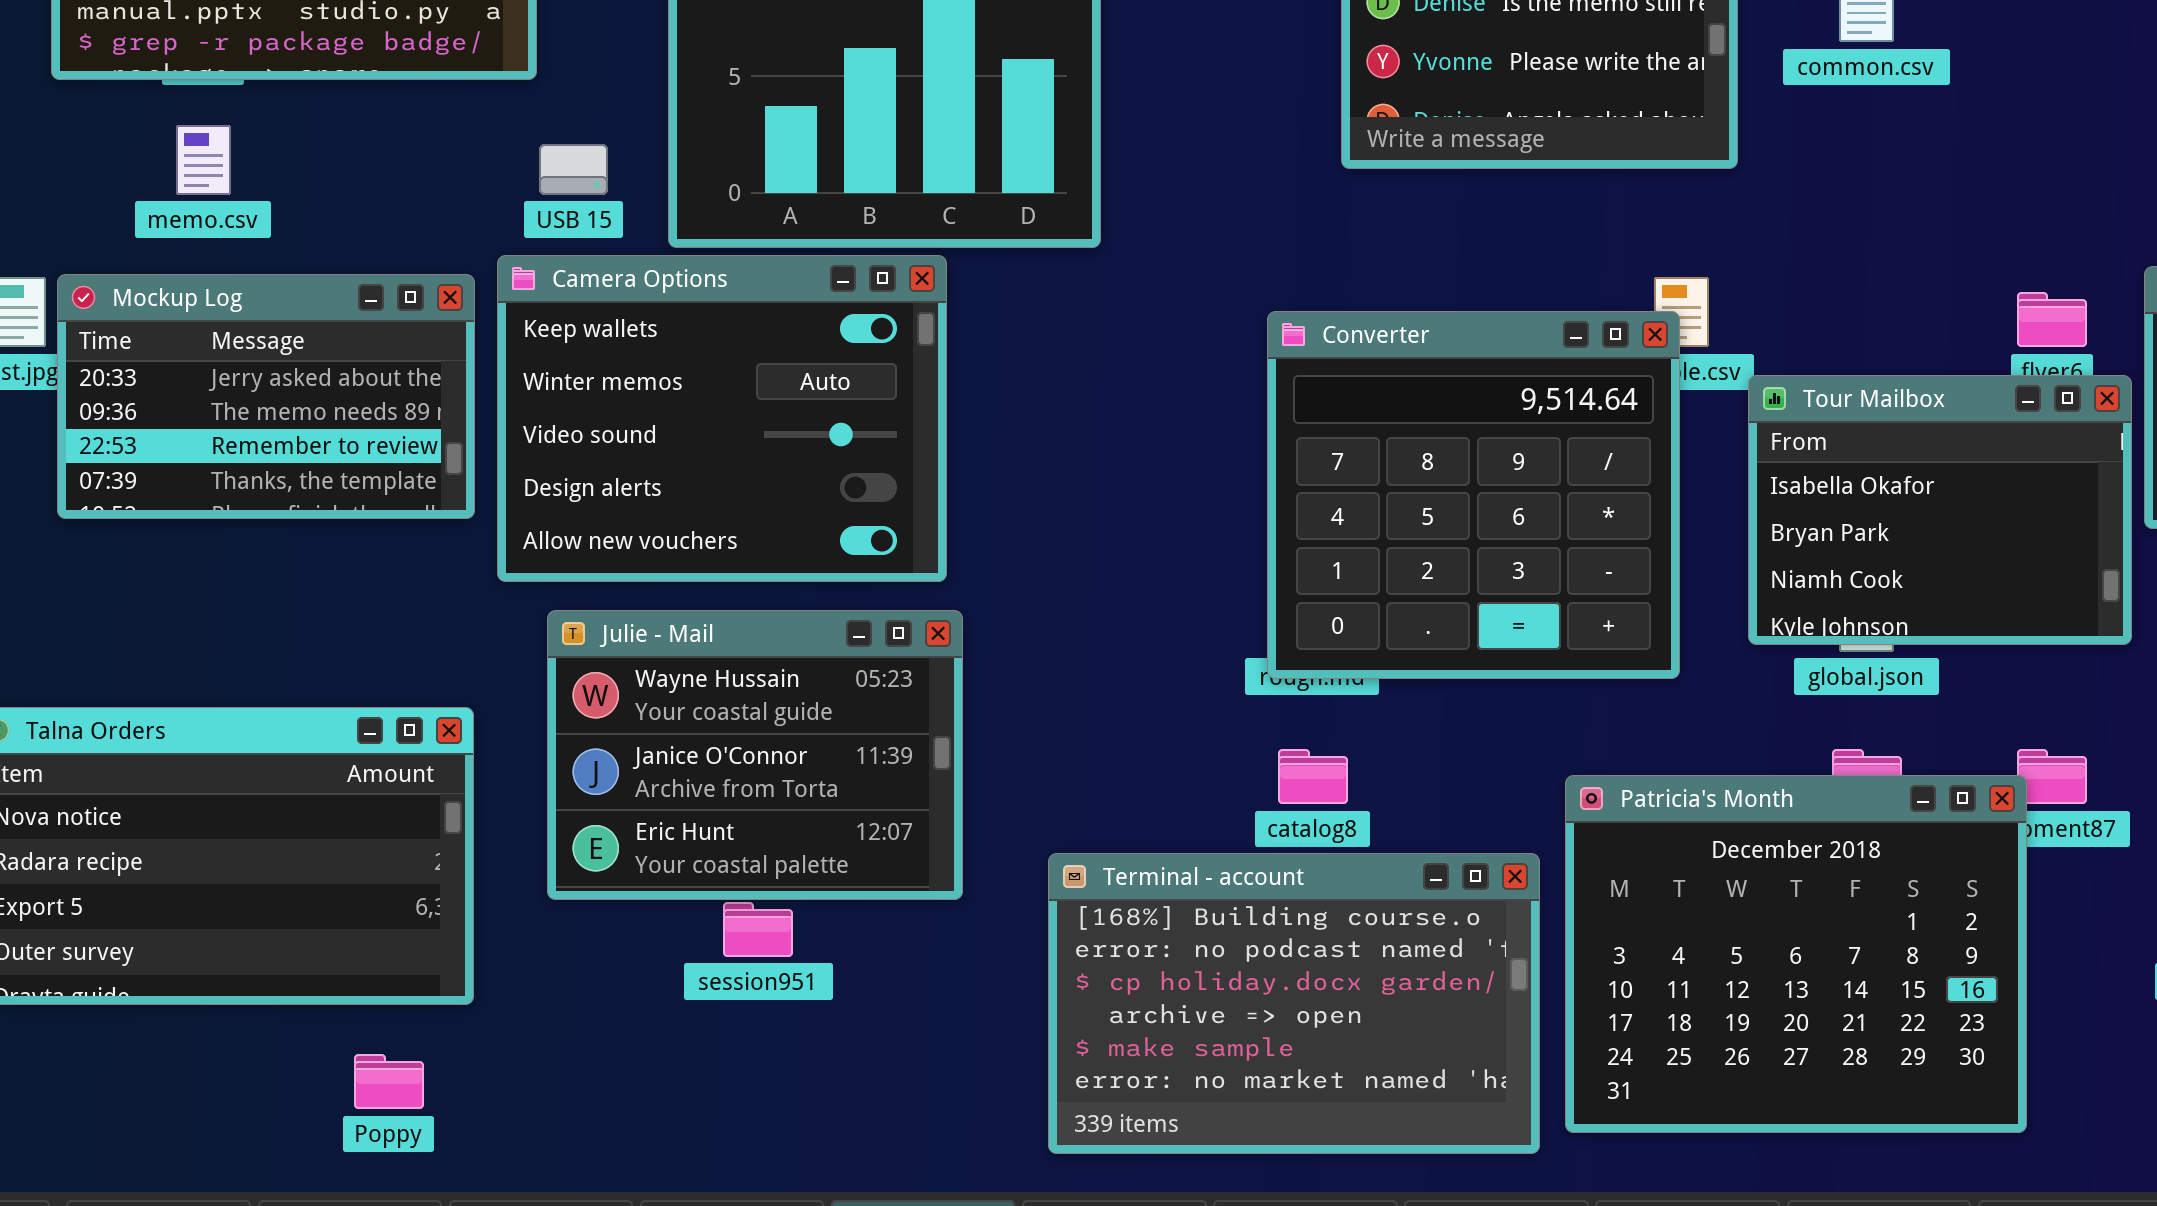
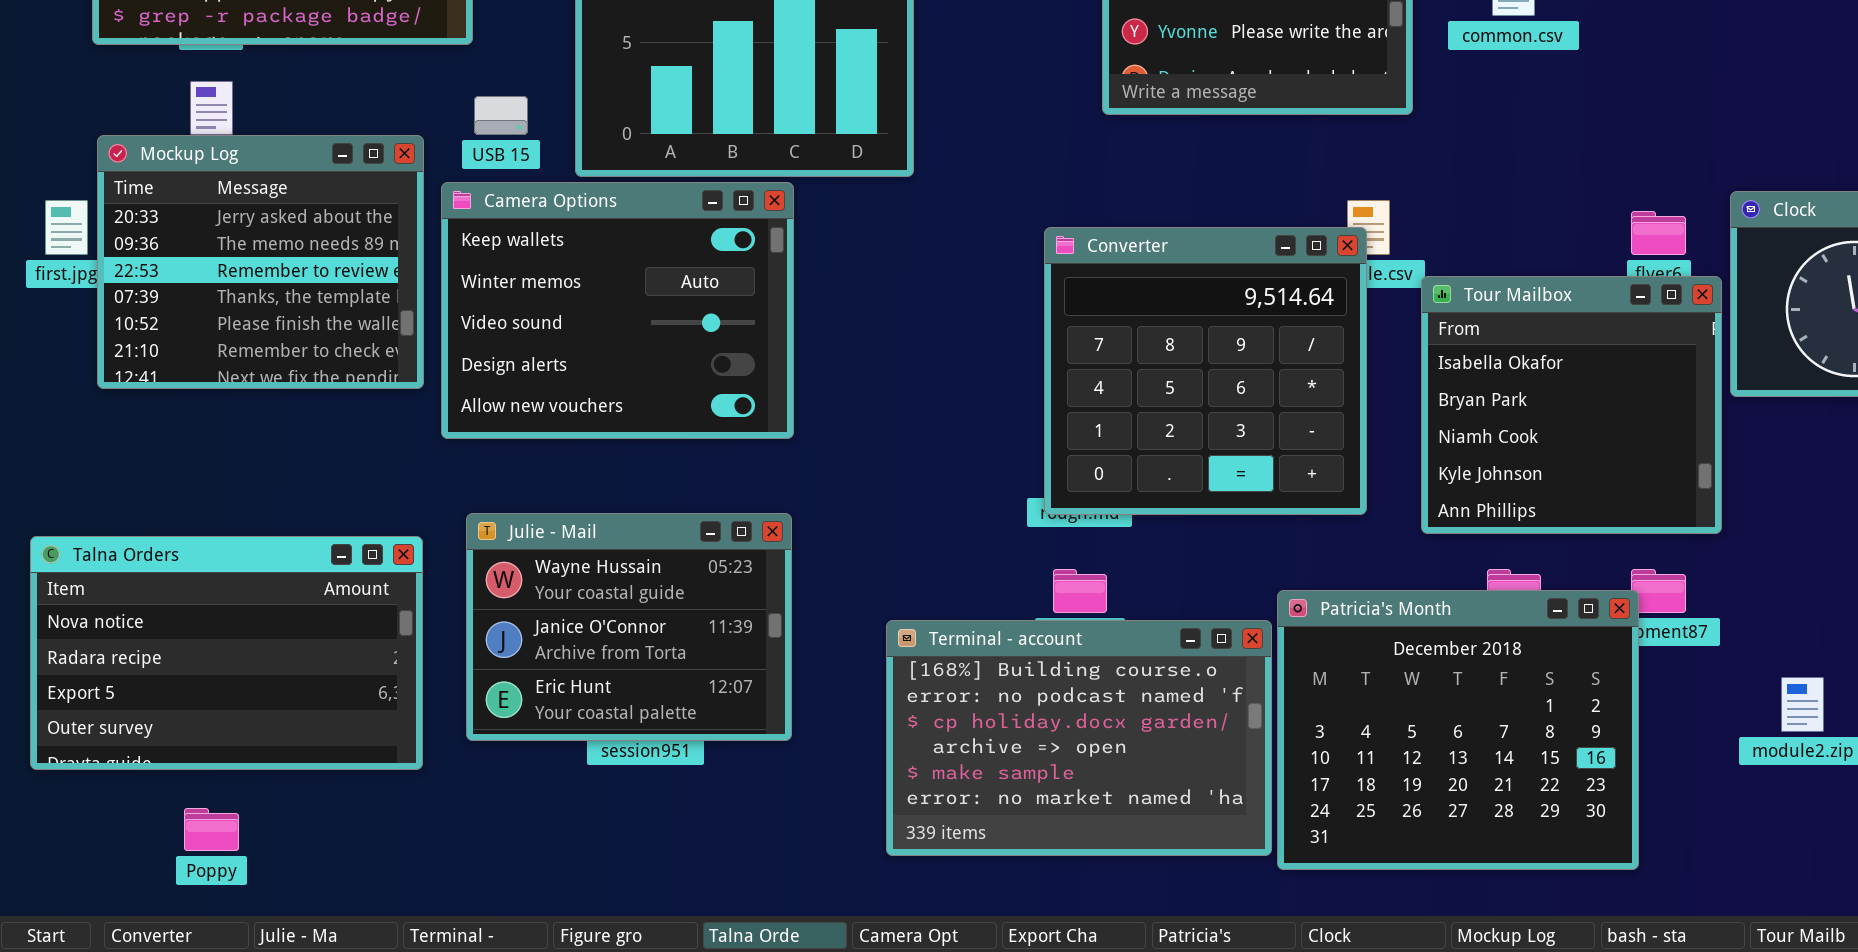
Mockup Log: [57,274,475,519] -> [97,135,424,389], resized
Tour Mailbox: [1748,375,2132,645] -> [1421,276,1722,534], resized
Julie - Mail: [547,610,963,900] -> [466,513,792,741], moved
Terminal - account: [1048,853,1540,1154] -> [886,620,1272,856], moved
Poppy: [354,1054,424,1109] -> [184,808,239,851], moved

